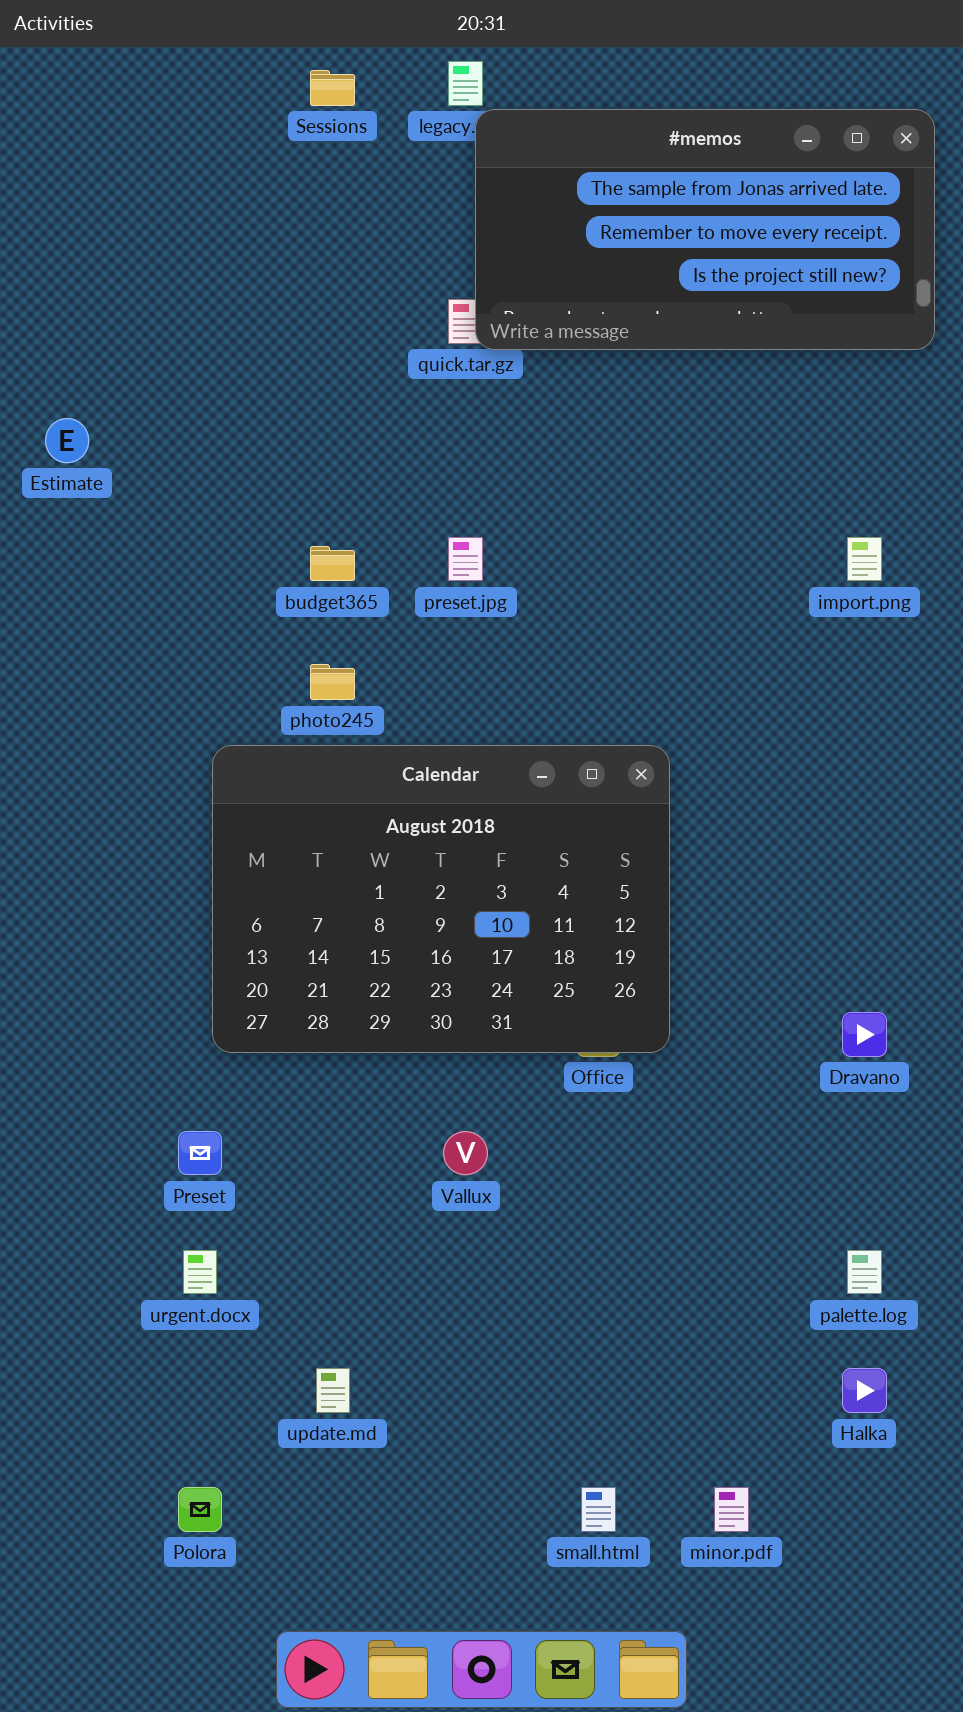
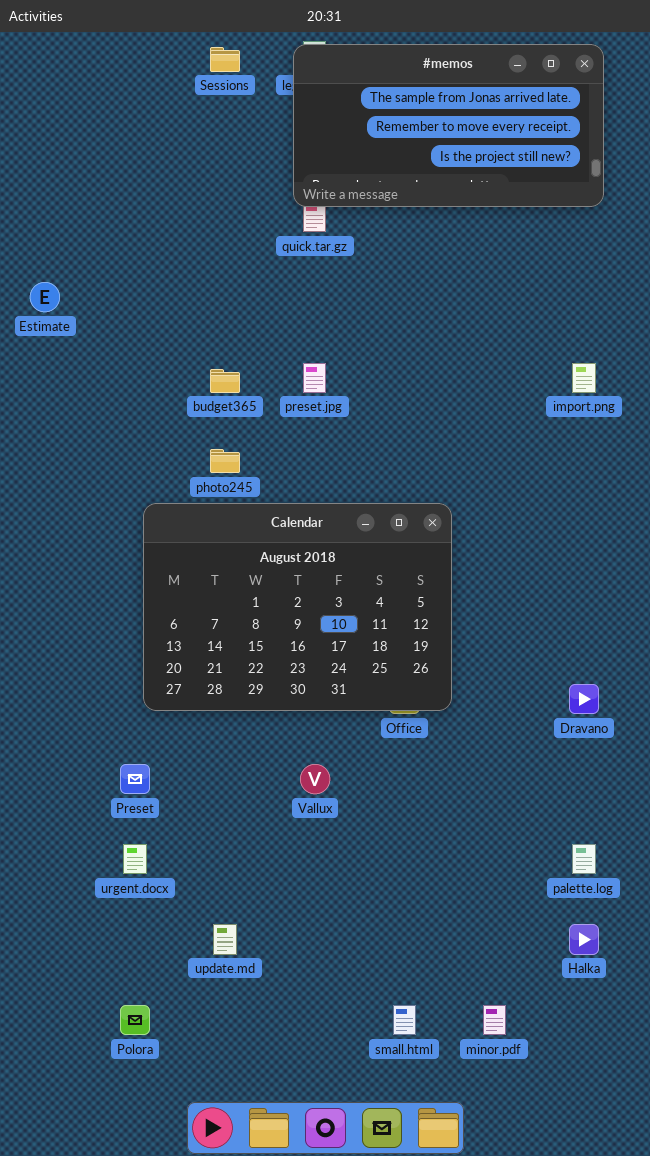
#memos: [475,109,935,350] -> [293,44,604,207], moved

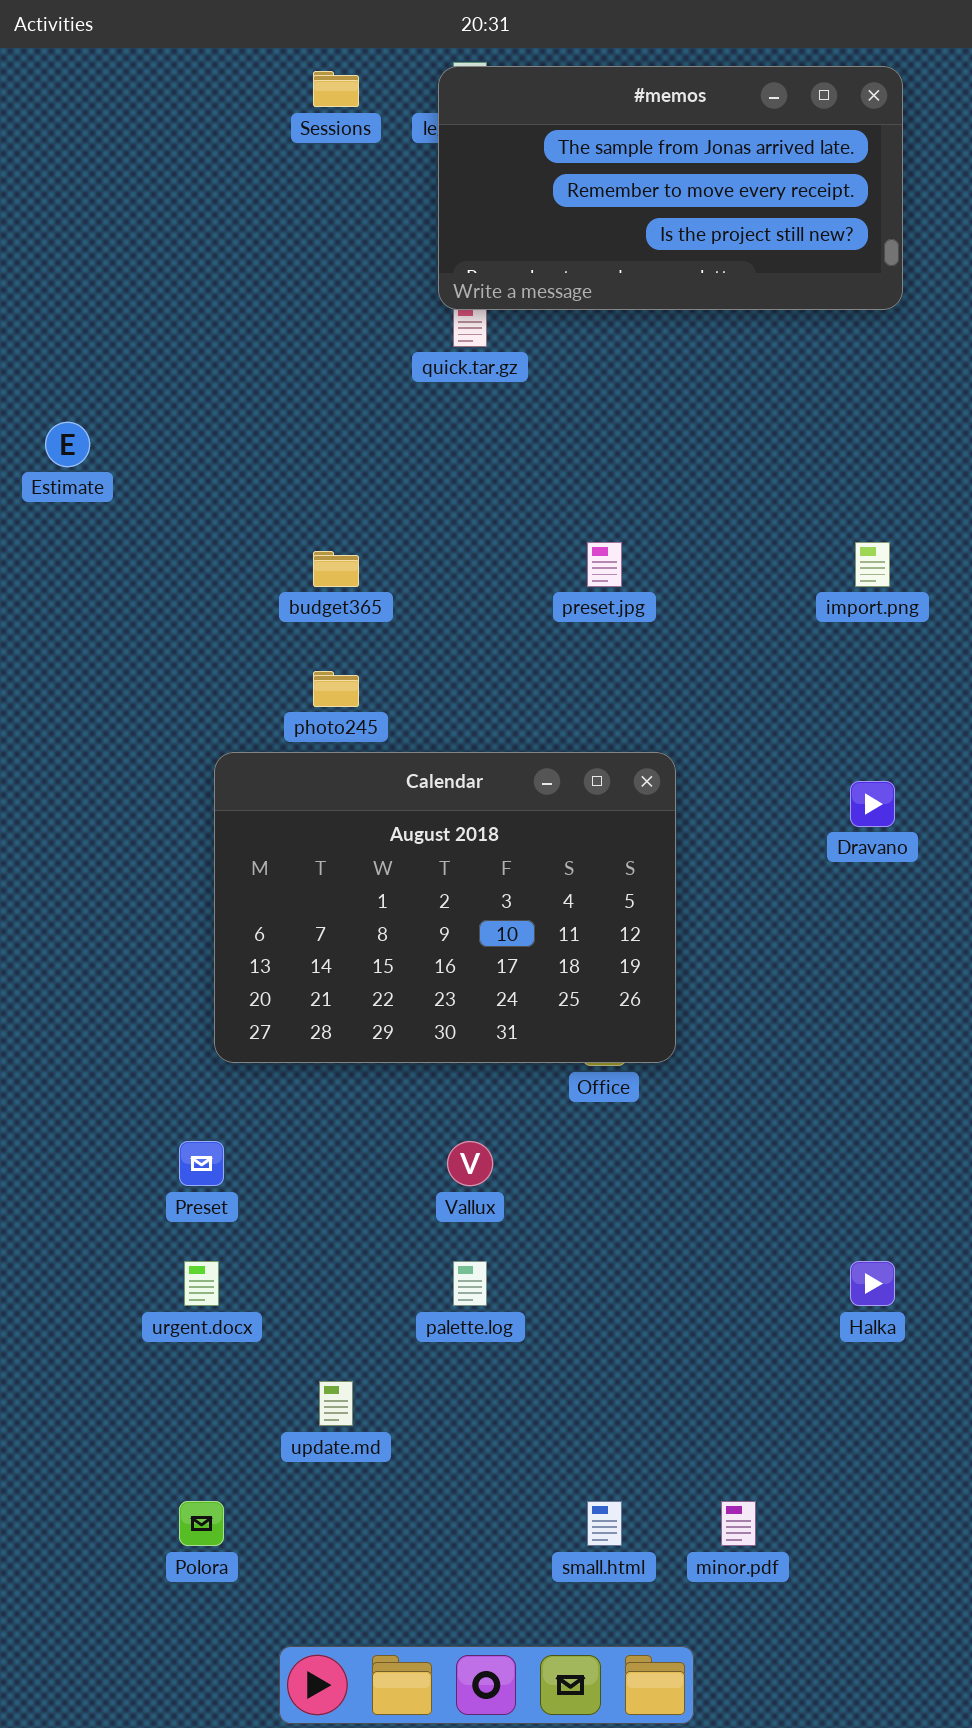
preset.jpg: [303,363,326,393] -> [587,542,622,587], moved
Dravano: [569,684,599,714] -> [850,781,895,827], moved
palette.log: [572,844,596,874] -> [453,1261,487,1306], moved
Halka: [569,924,599,955] -> [850,1261,895,1306], moved

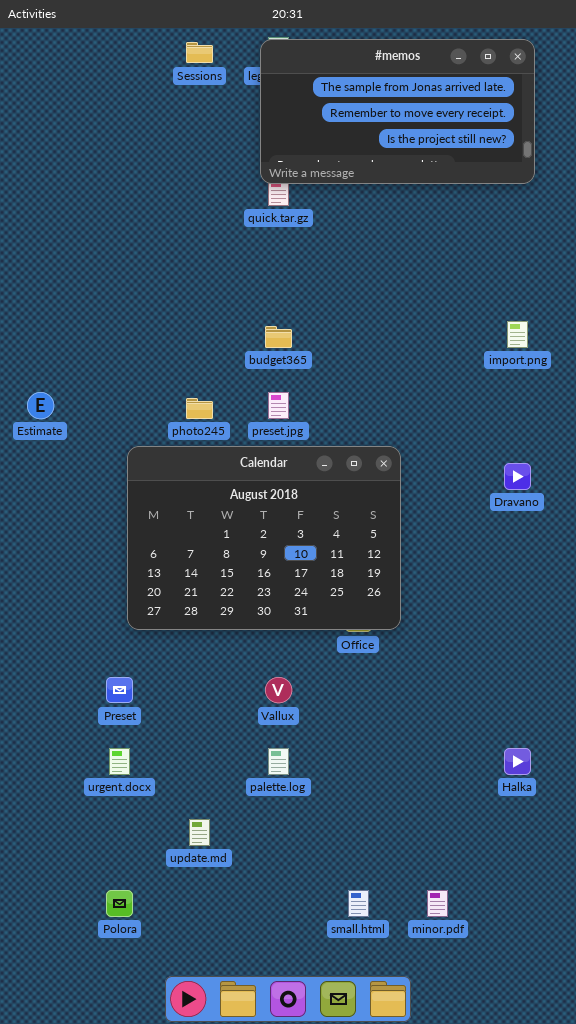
Estimate: [45,422,90,467] -> [27,392,54,419], moved
preset.jpg: [587,542,622,587] -> [268,392,289,419], moved
budget365: [313,551,359,587] -> [265,326,292,348], moved

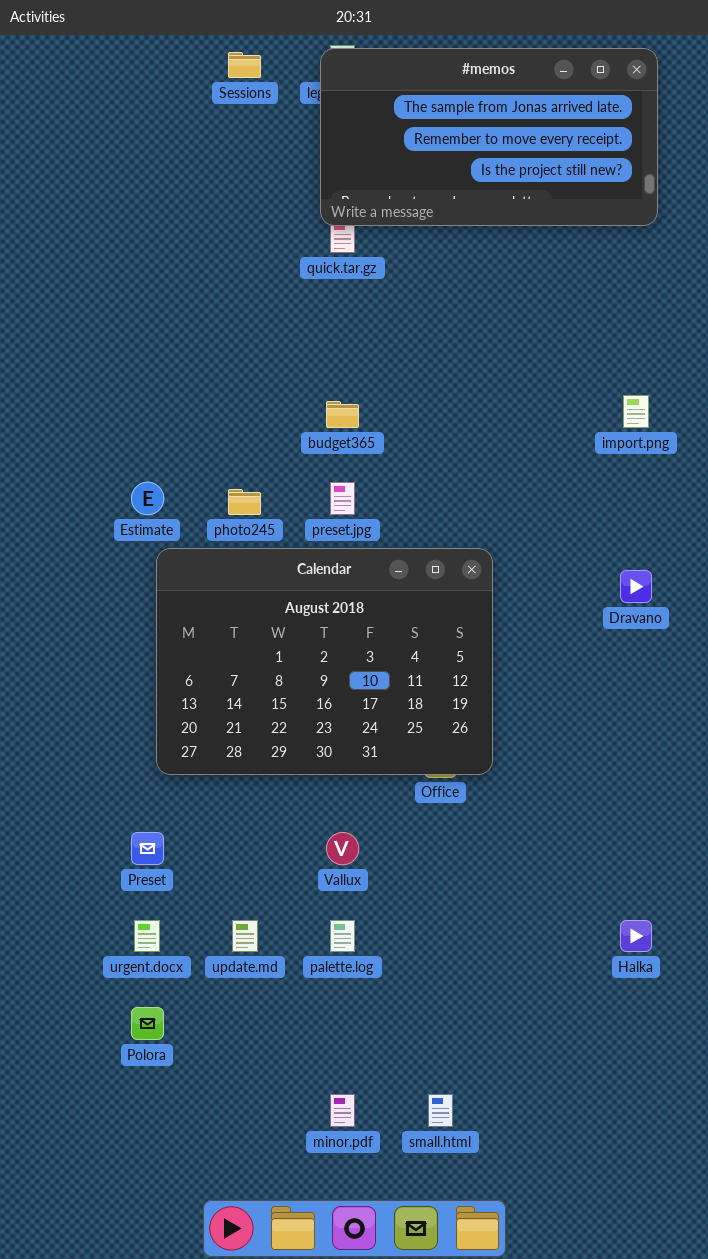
Estimate: [27,392,54,419] -> [131,482,164,515], moved
update.md: [189,819,210,846] -> [232,920,258,952], moved
Polora: [106,890,133,917] -> [131,1007,164,1040], moved
minor.pdf: [427,890,448,917] -> [330,1094,355,1127], moved

